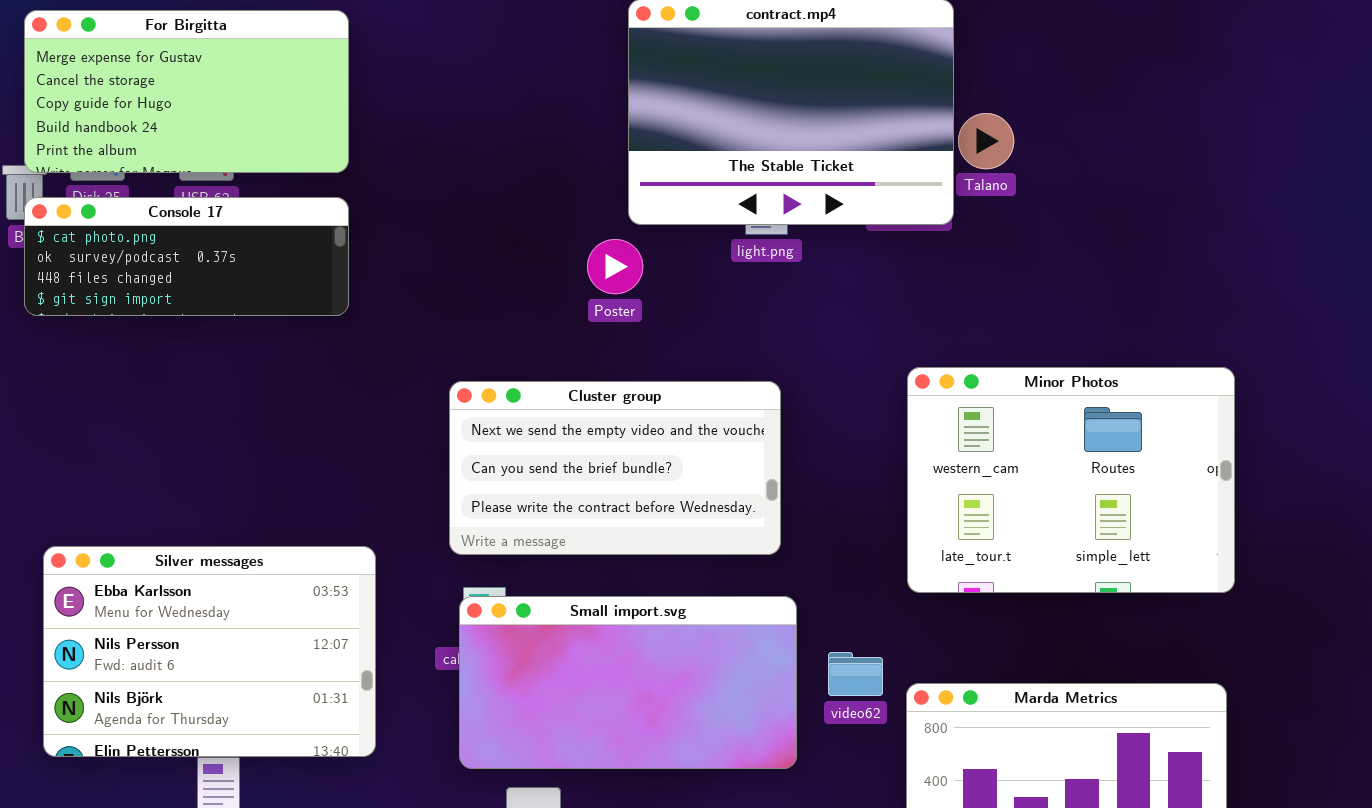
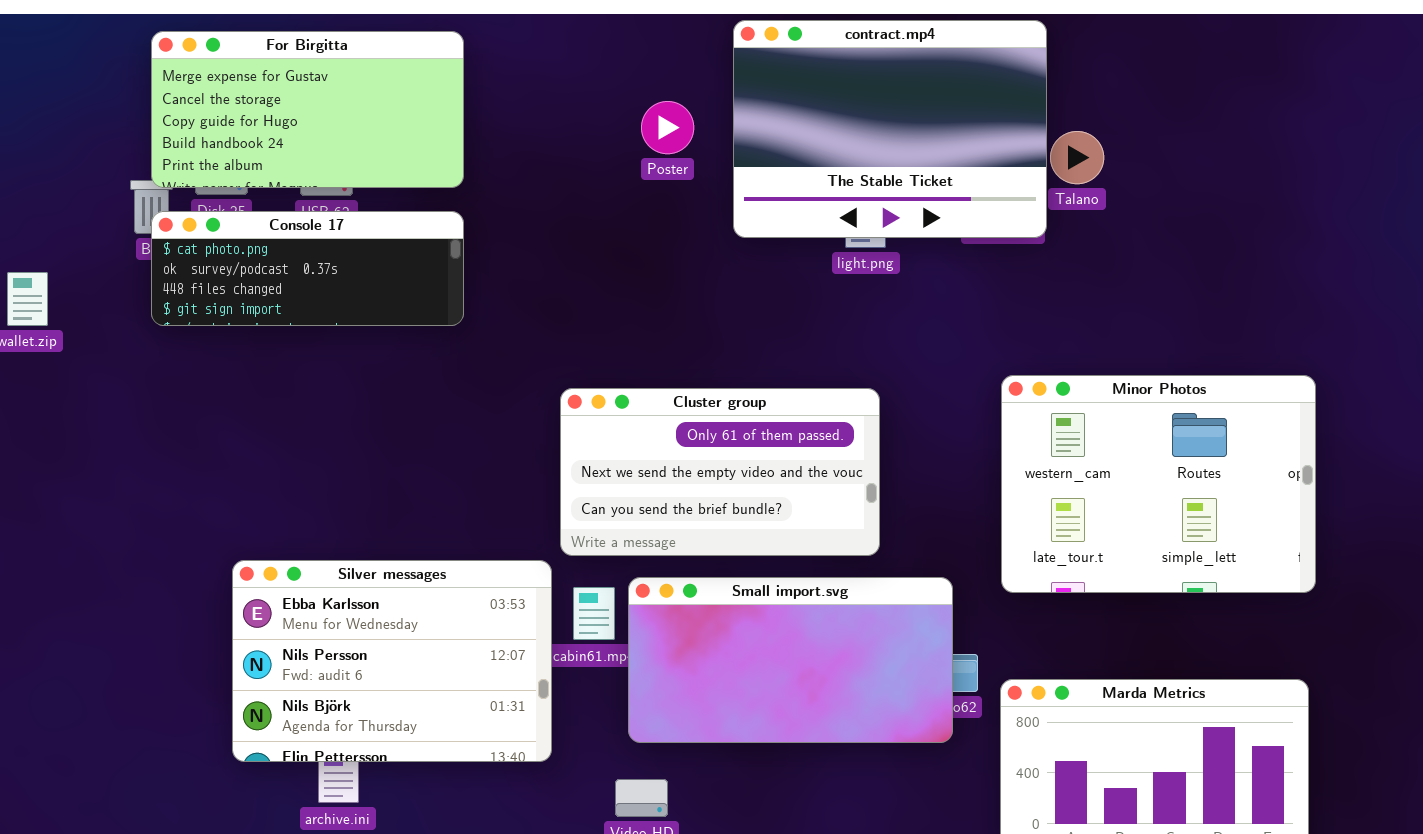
Poster: [587,239,643,294] -> [641,101,694,154], moved
Cluster group: [449,381,781,555] -> [560,388,880,556], scrolled up 1 row
Silver messages: [43,546,376,757] -> [232,560,552,762], moved
Small import.svg: [459,596,797,769] -> [628,577,953,743], moved

